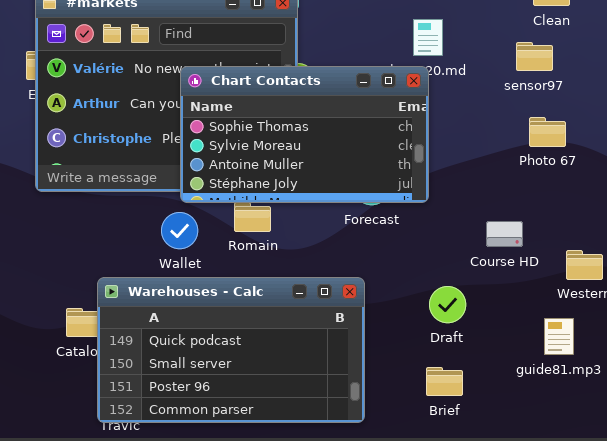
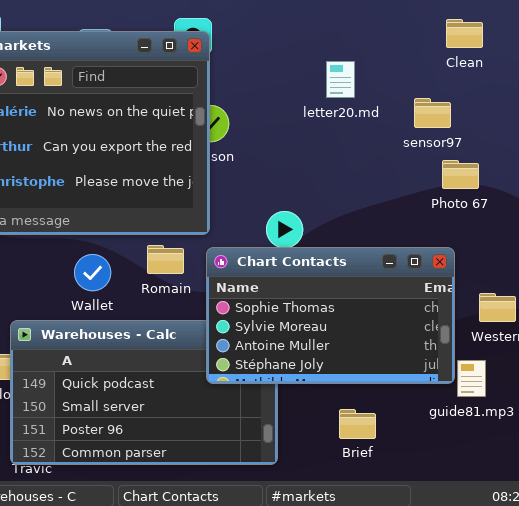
sensor97: [516,42,553,71] -> [414,98,451,128], moved
Chart Contacts: [180,66,429,203] -> [206,247,455,384], moved

